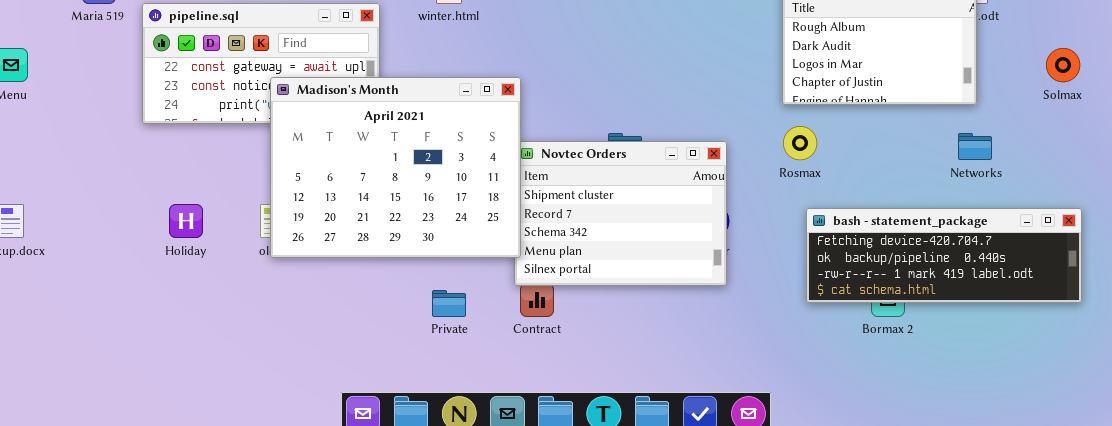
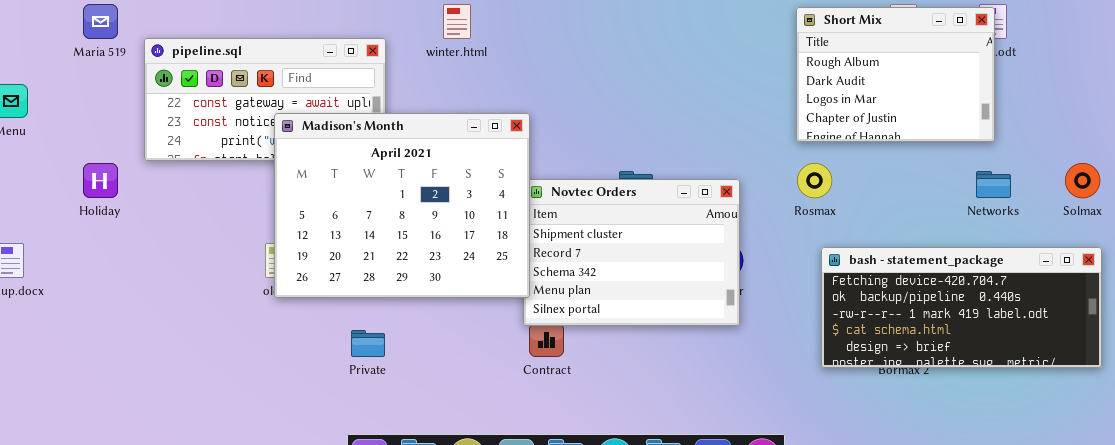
Solmax: [1046,48,1080,82] -> [1065,163,1100,198], moved
Holiday: [169,204,203,238] -> [83,163,118,198], moved
bash - statement_package: [806,208,1082,303] -> [821,247,1102,368], resized
Private: [432,290,466,317] -> [351,330,385,357], moved

